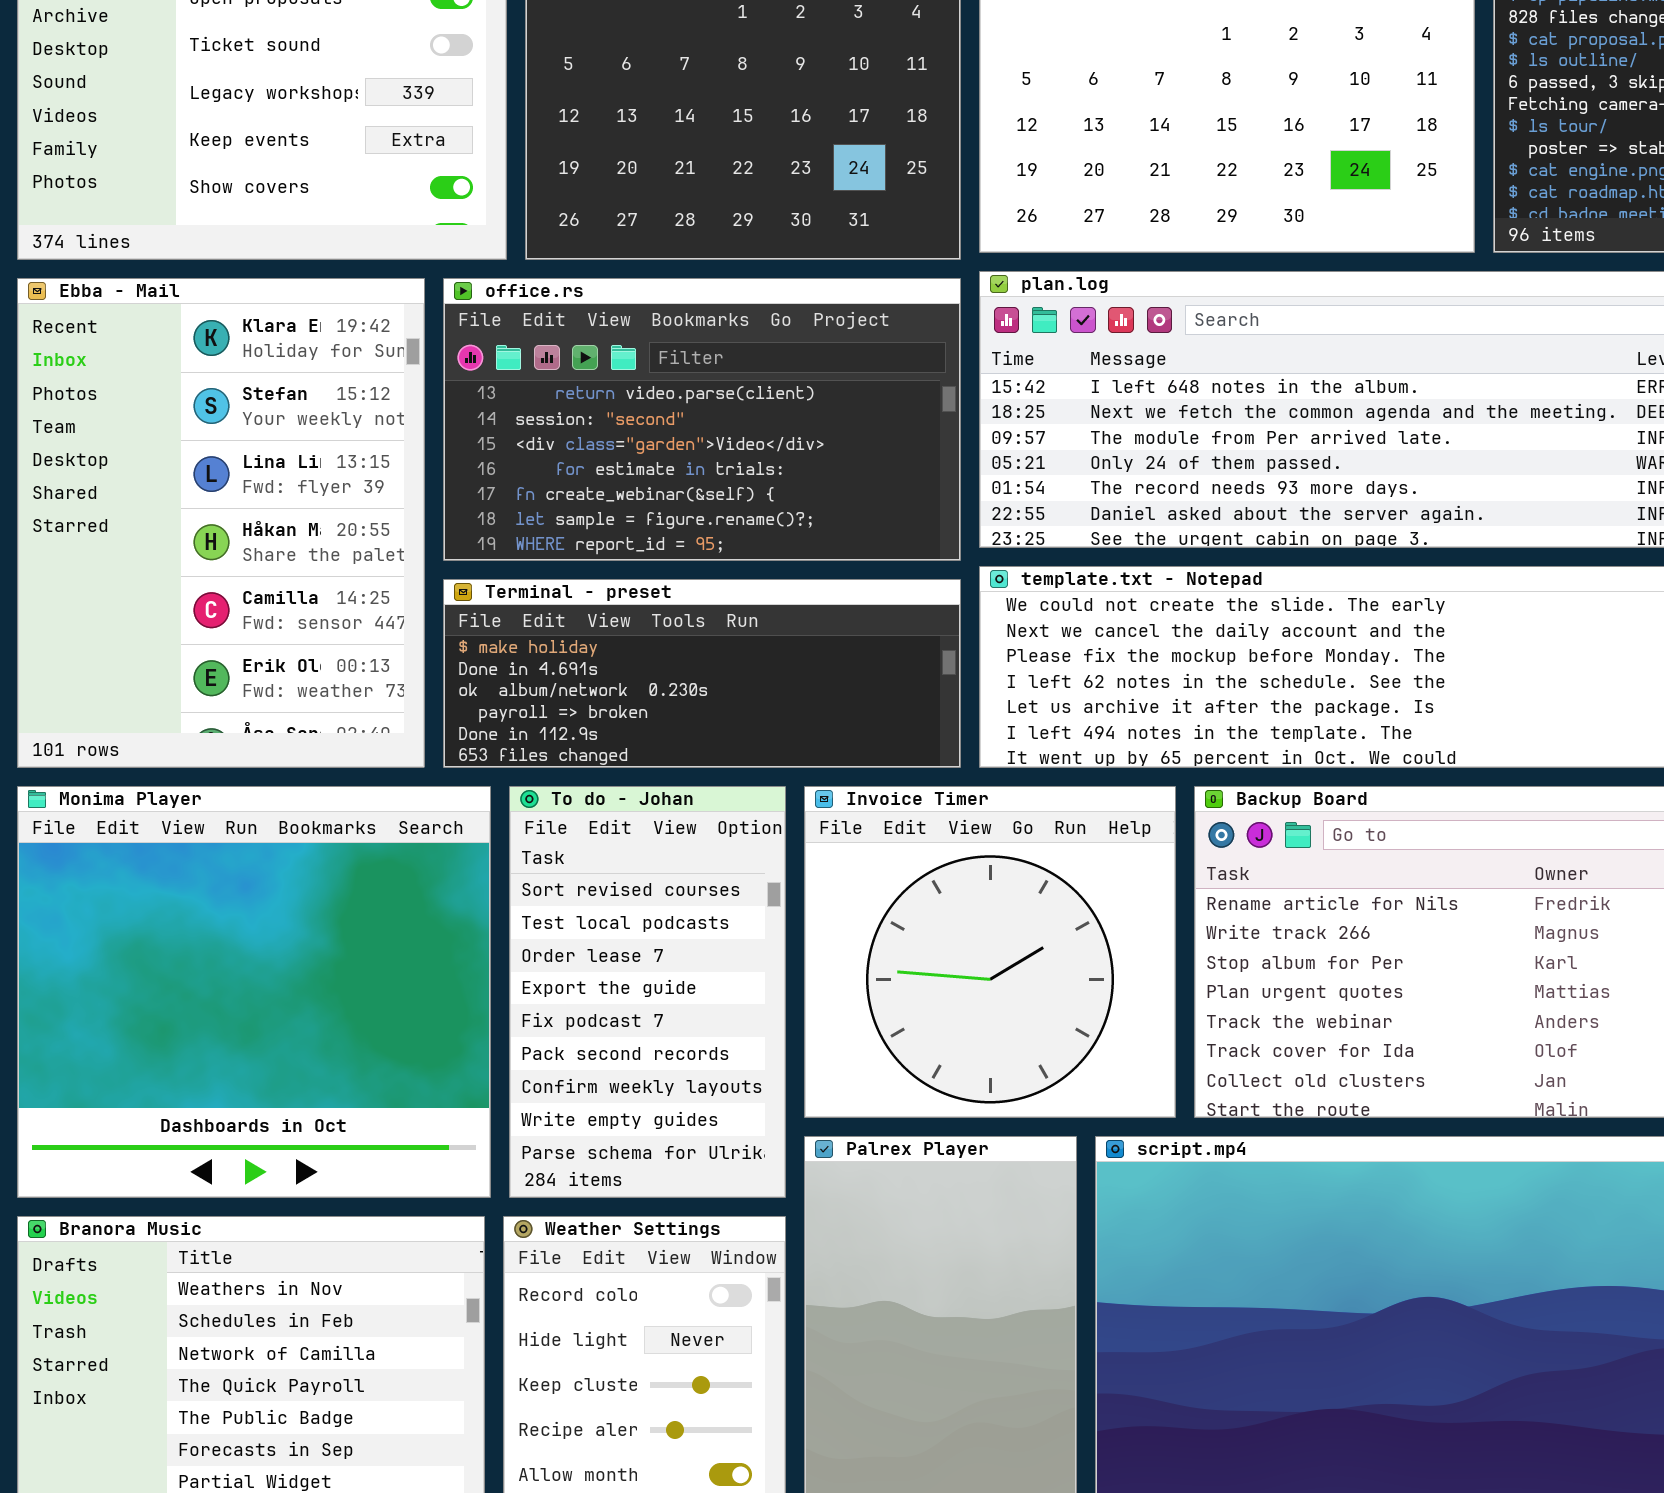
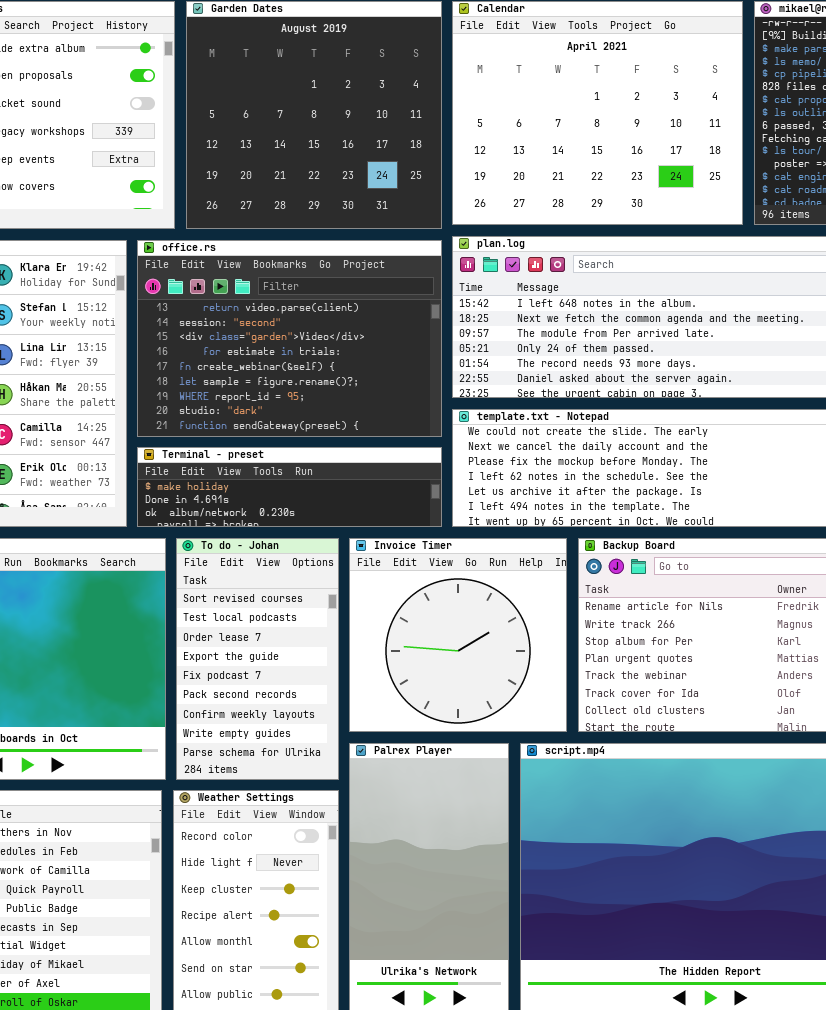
office.rs: [443,278,961,561] -> [137,240,442,437], resized
Terminal - preset: [443,579,961,768] -> [137,447,442,527], resized

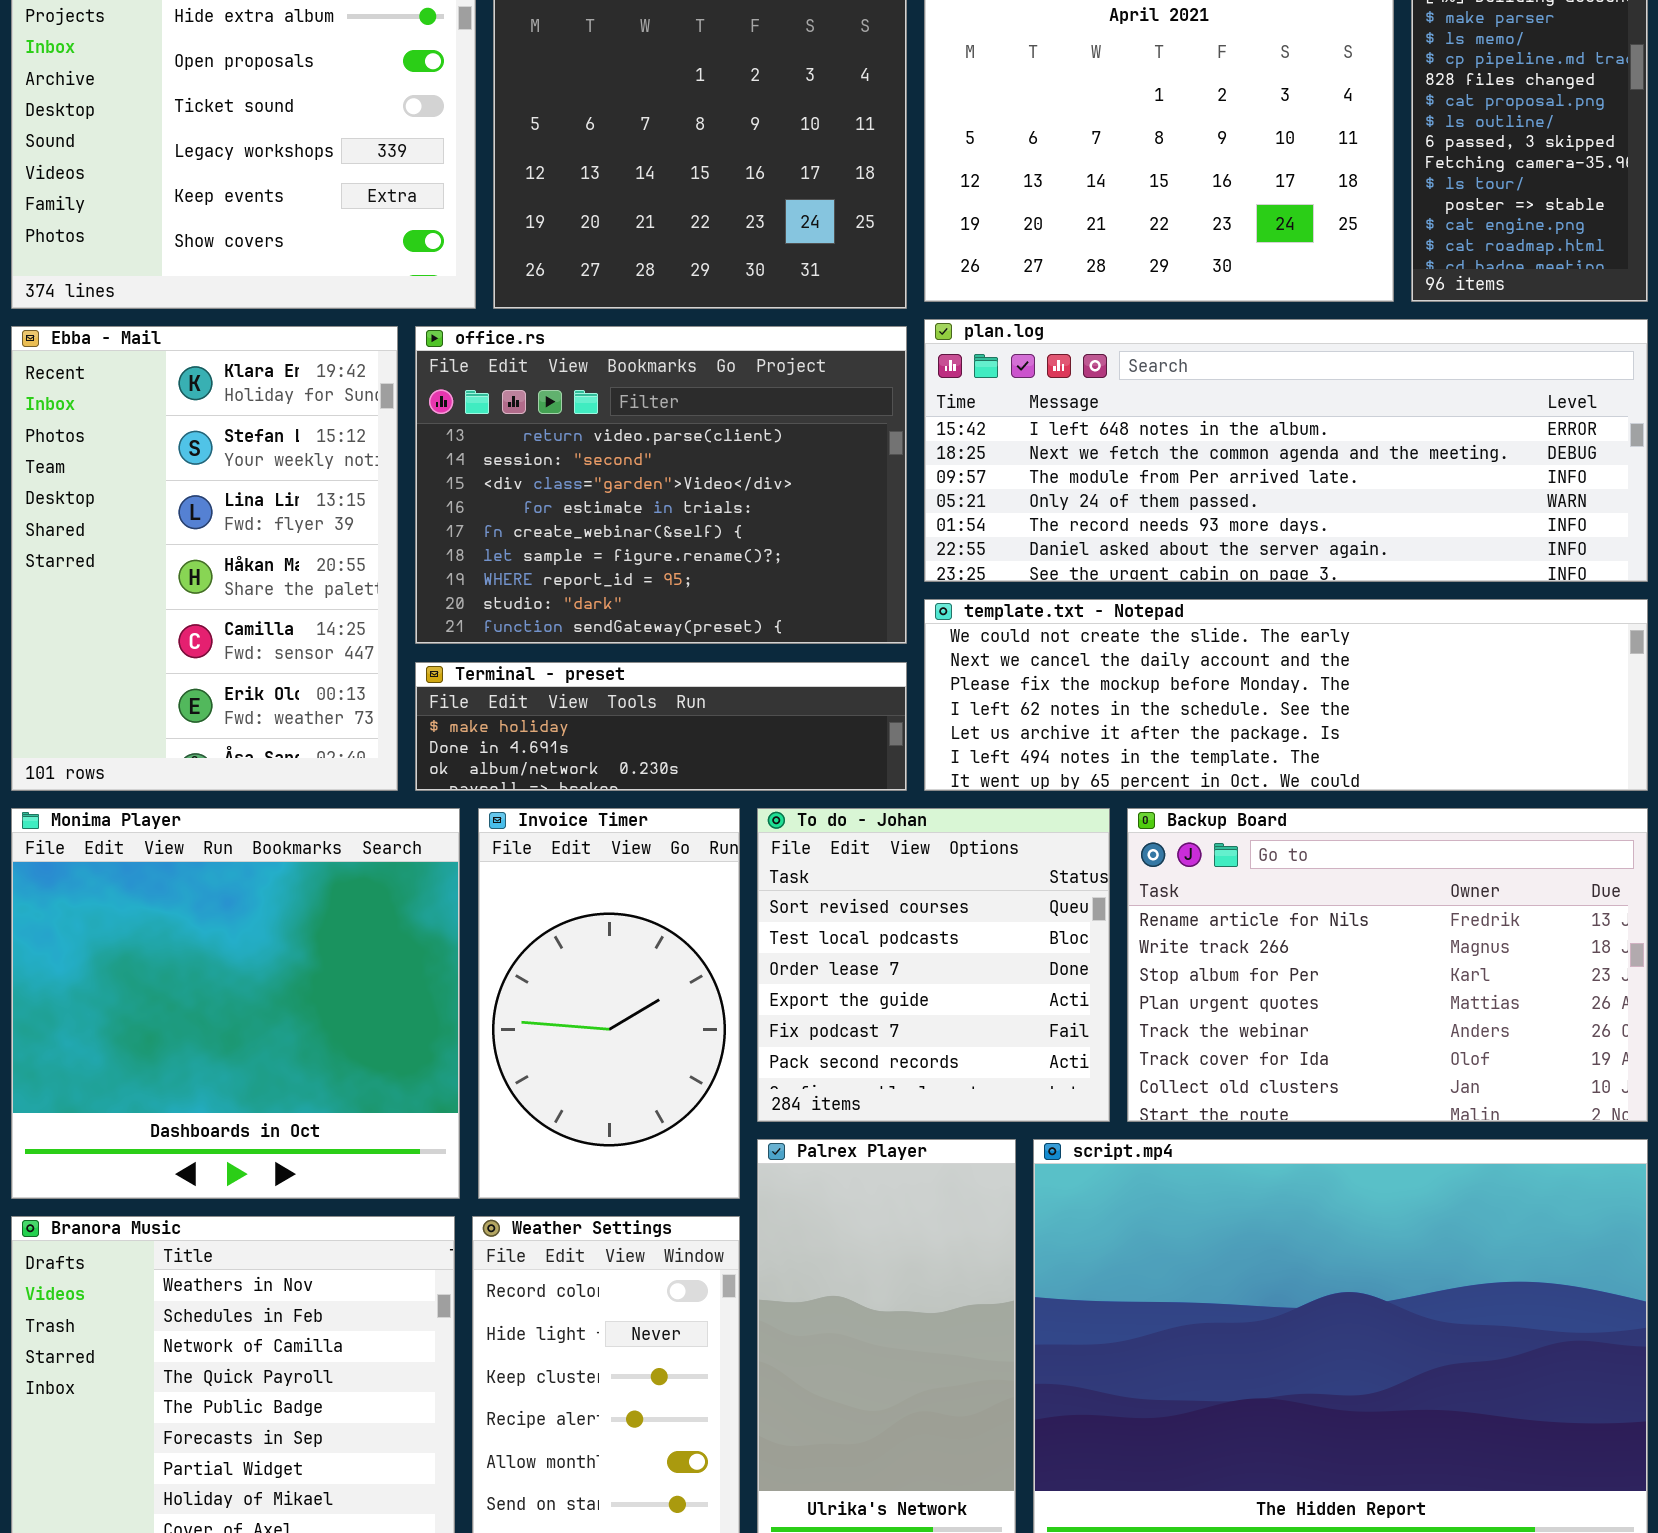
To do - Johan: [176,538,339,780] -> [757,808,1110,1122], moved, resized
Invoice Timer: [349,538,567,732] -> [478,808,740,1199], moved, resized

